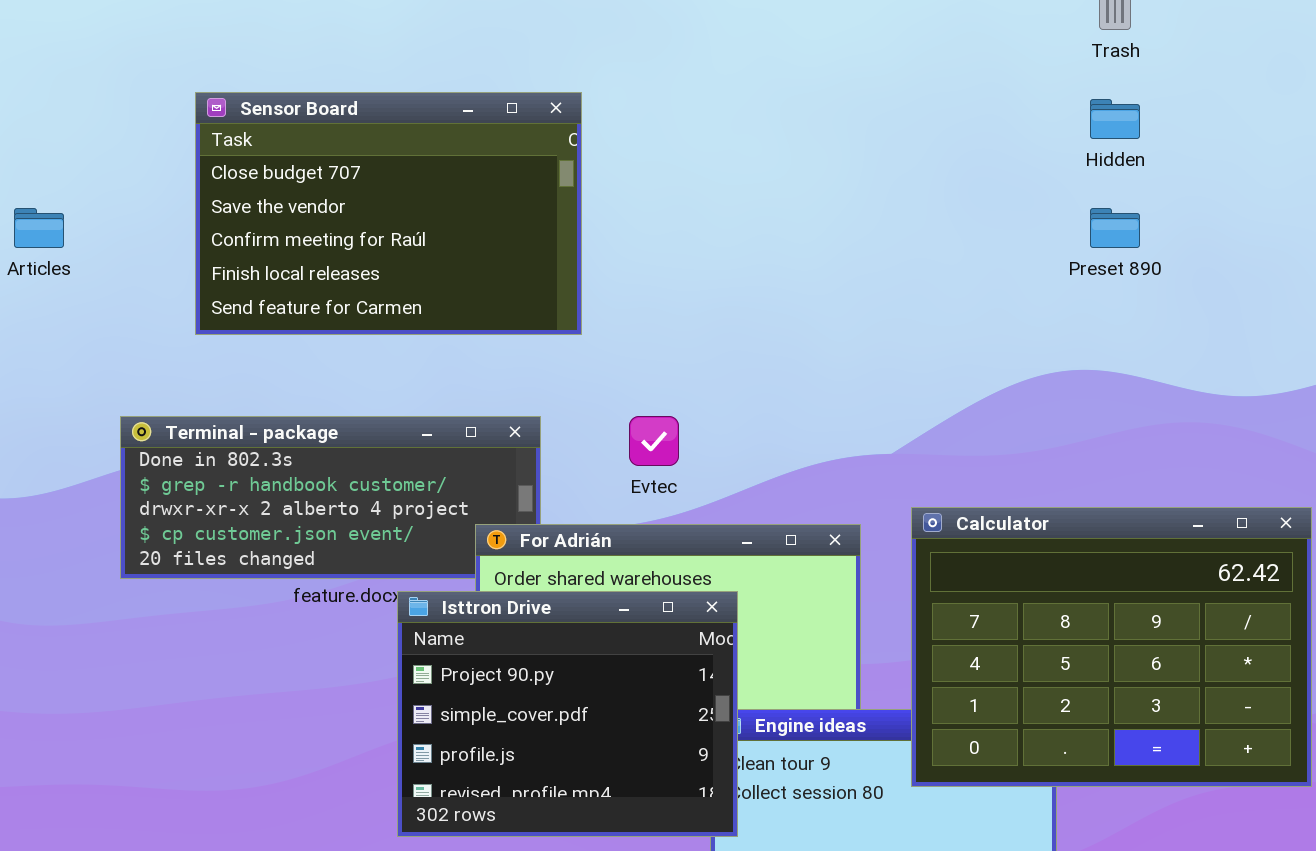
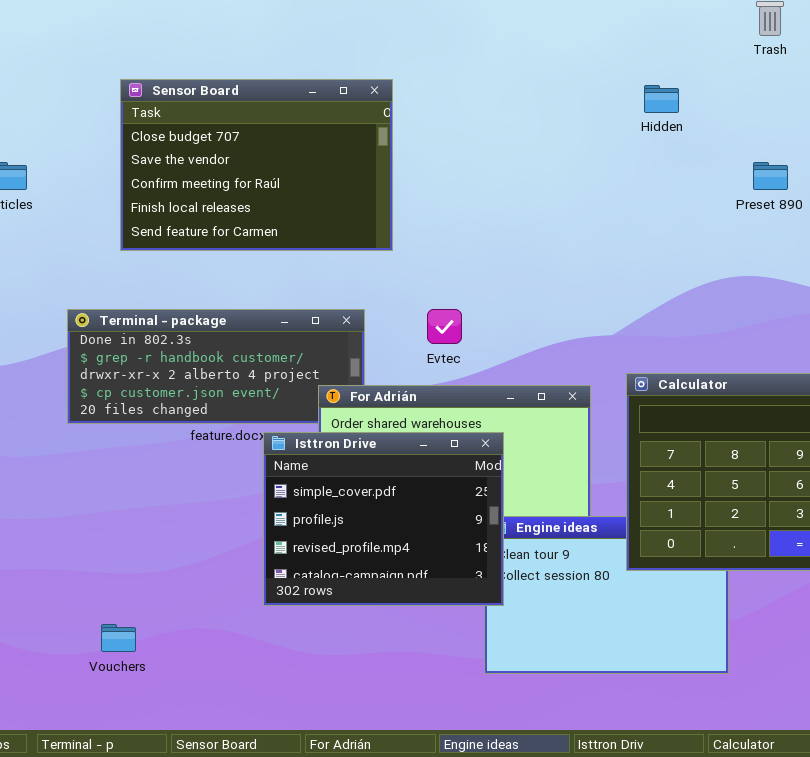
Hidden: [1090,99,1140,139] -> [644,85,679,113], moved
Isttron Drive: [397,591,738,837] -> [263,432,504,606], scrolled down 1 row

